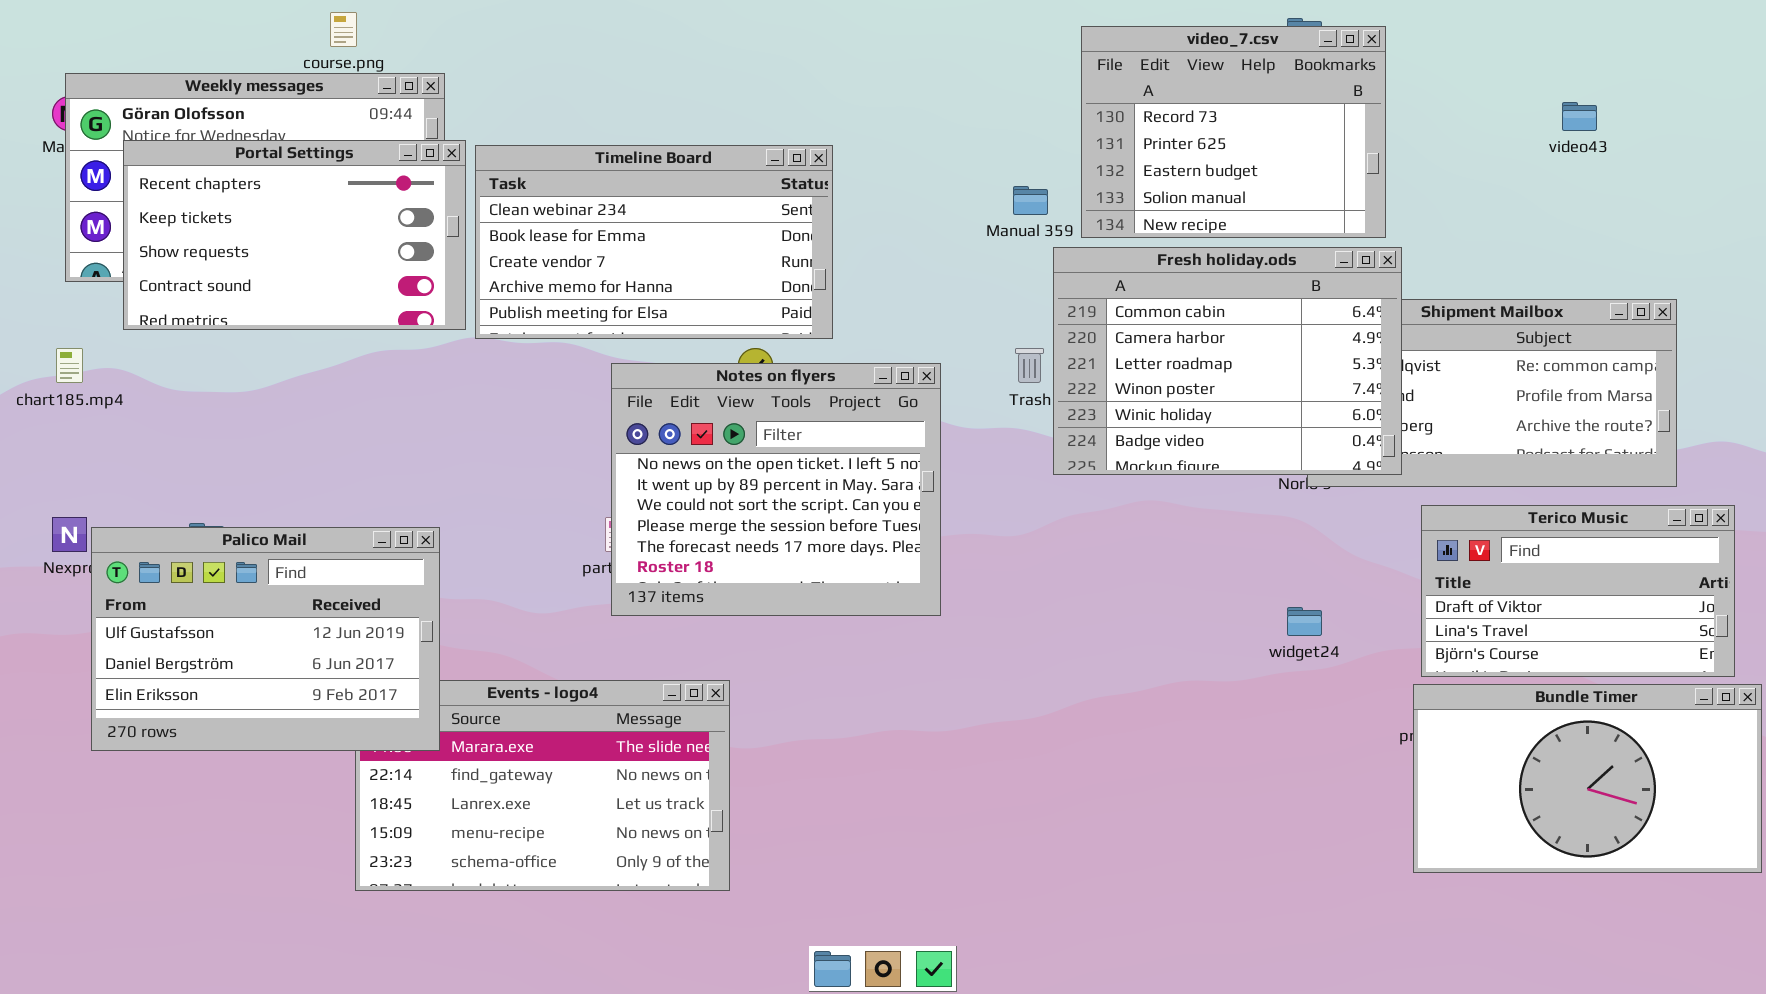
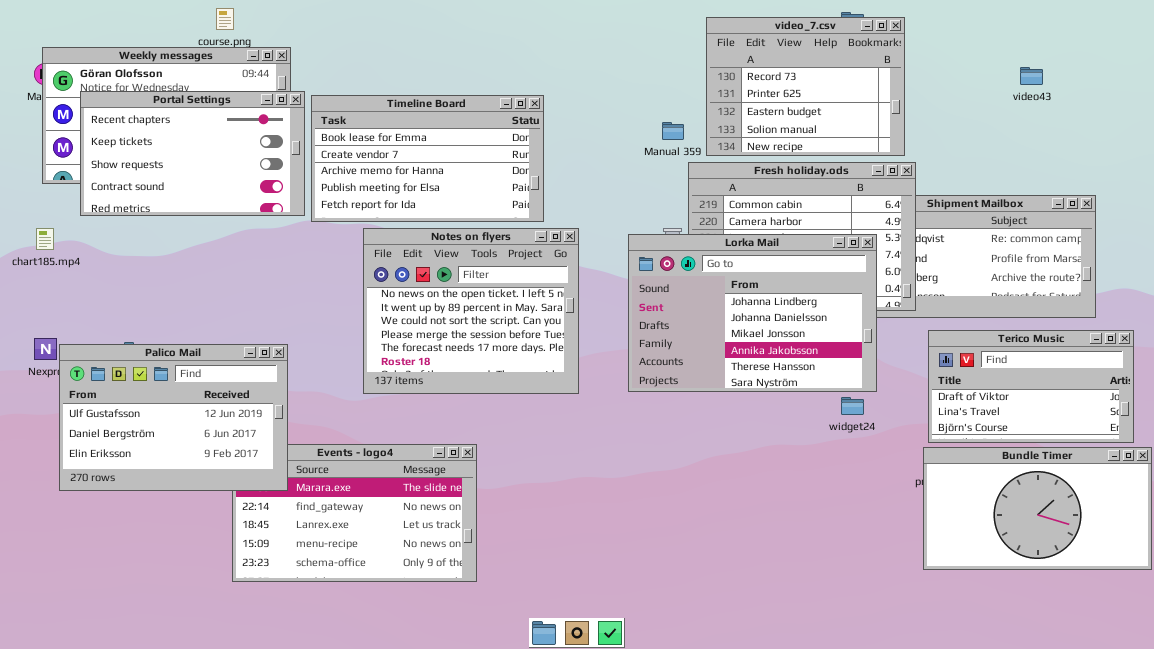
Timeline Board: [475,145,833,339] -> [311,95,544,222], scrolled down 1 row
Lorka Mail: none -> [628,234,877,392], opened
Notes on flyers: [611,363,941,616] -> [363,228,579,394], moved

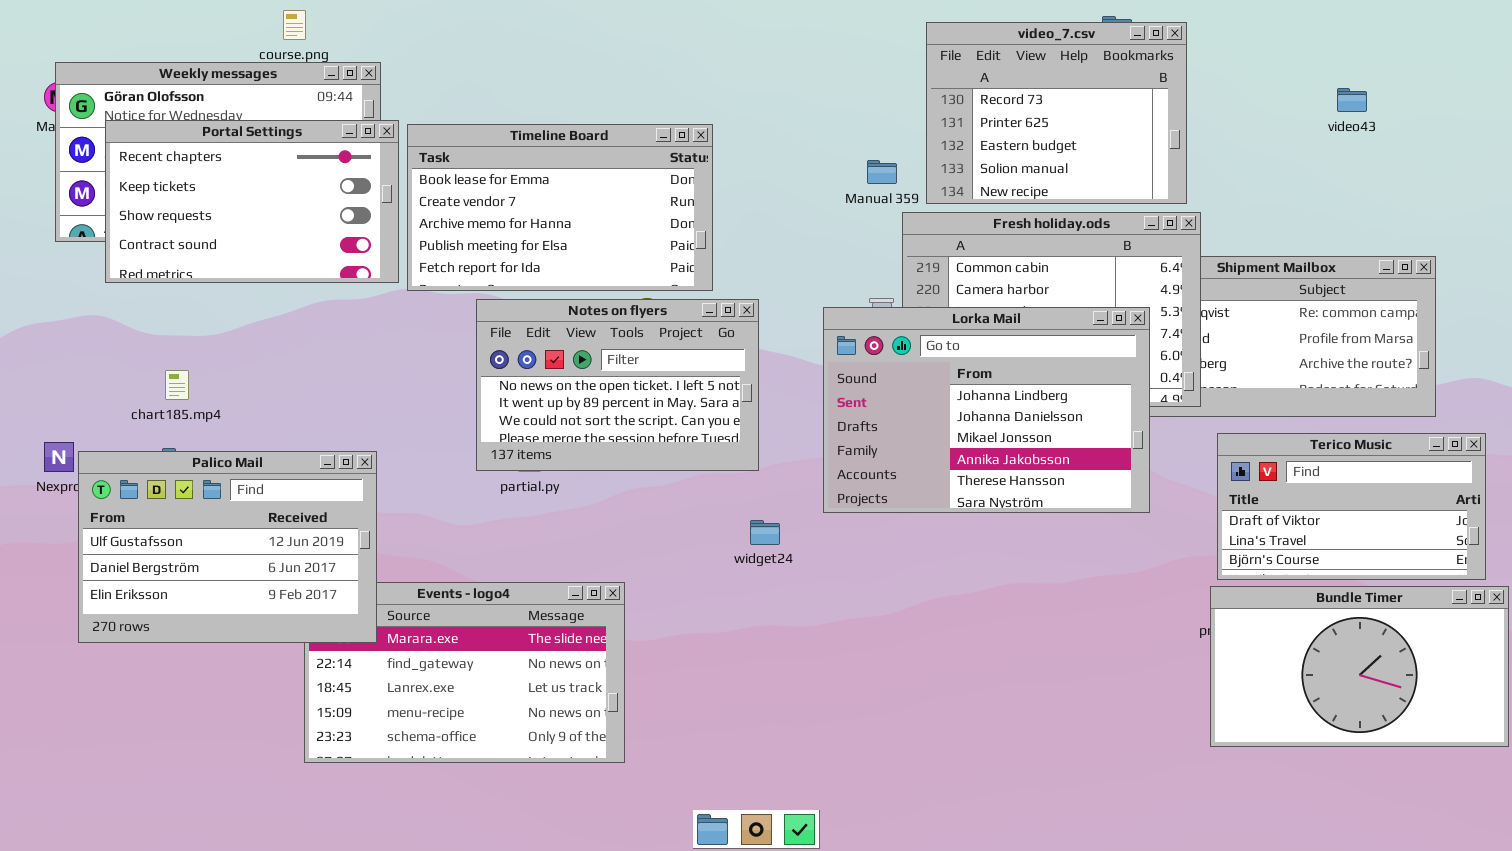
chart185.mp4: [36,228,54,250] -> [165,370,189,400], moved
Notes on flyers: [363,228,579,394] -> [476,299,759,471], resized
widget24: [841,397,864,415] -> [750,520,780,545], moved

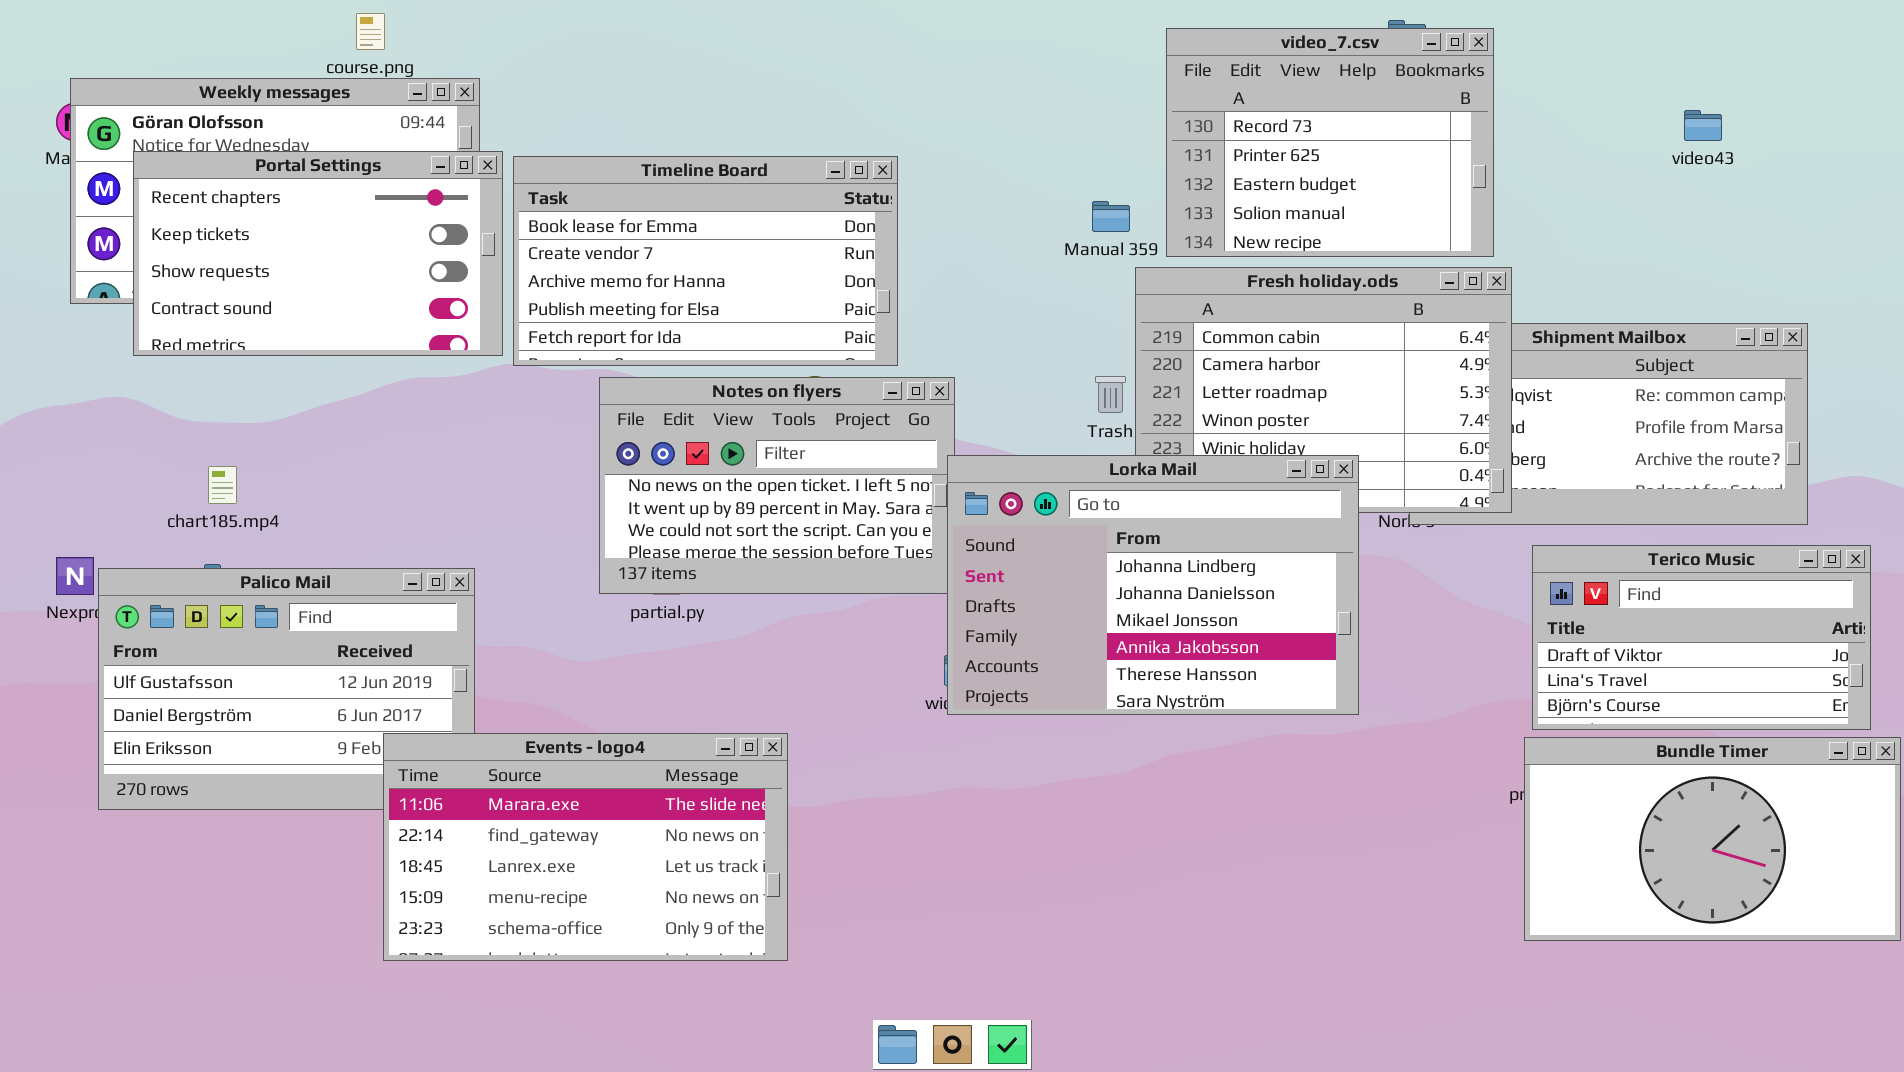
Lorka Mail: [823,307,1150,513] -> [947,455,1359,715], moved
Events - logo4: [304,582,625,763] -> [383,733,788,961], raised

